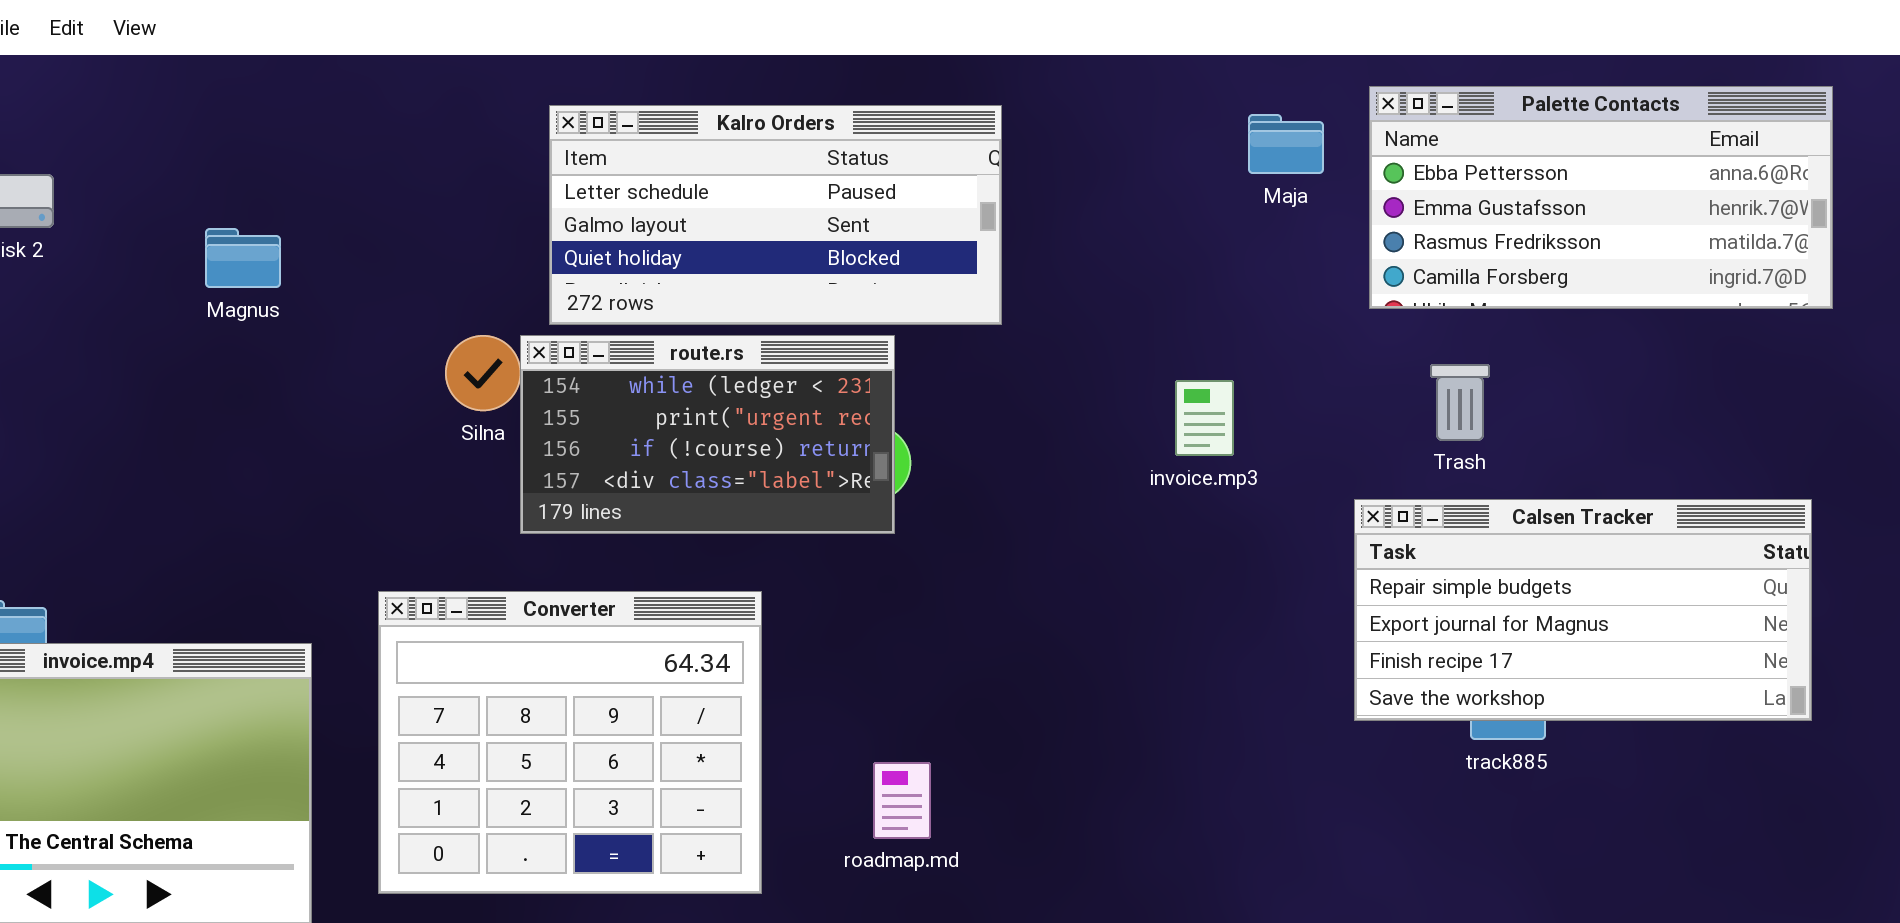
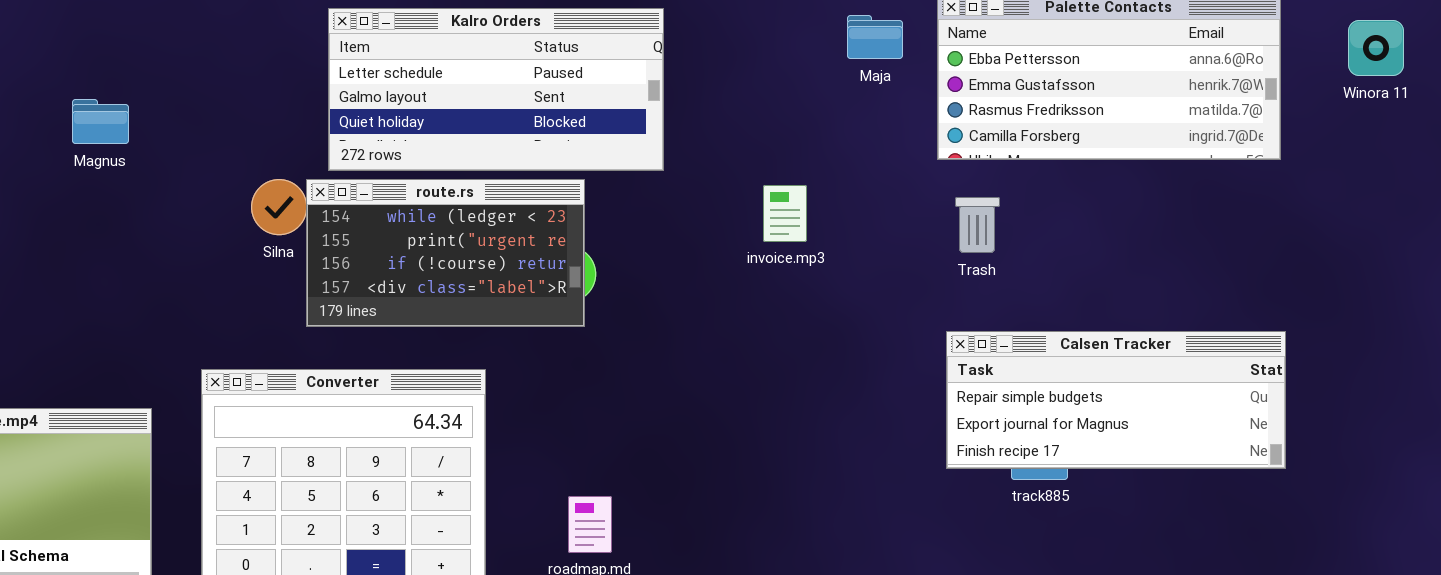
Trash: [1430,364,1490,441] -> [955,197,1000,253], moved
invoice.mp3: [1175,380,1234,456] -> [763,185,807,242], moved
Calsen Tracker: [1354,499,1812,721] -> [946,331,1286,469], moved, resized

